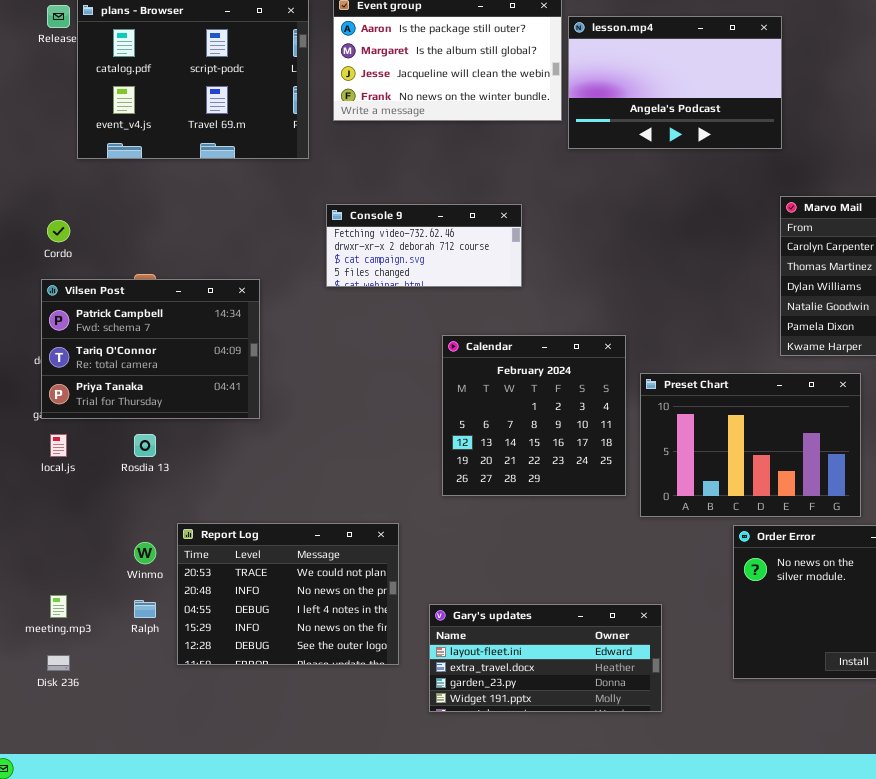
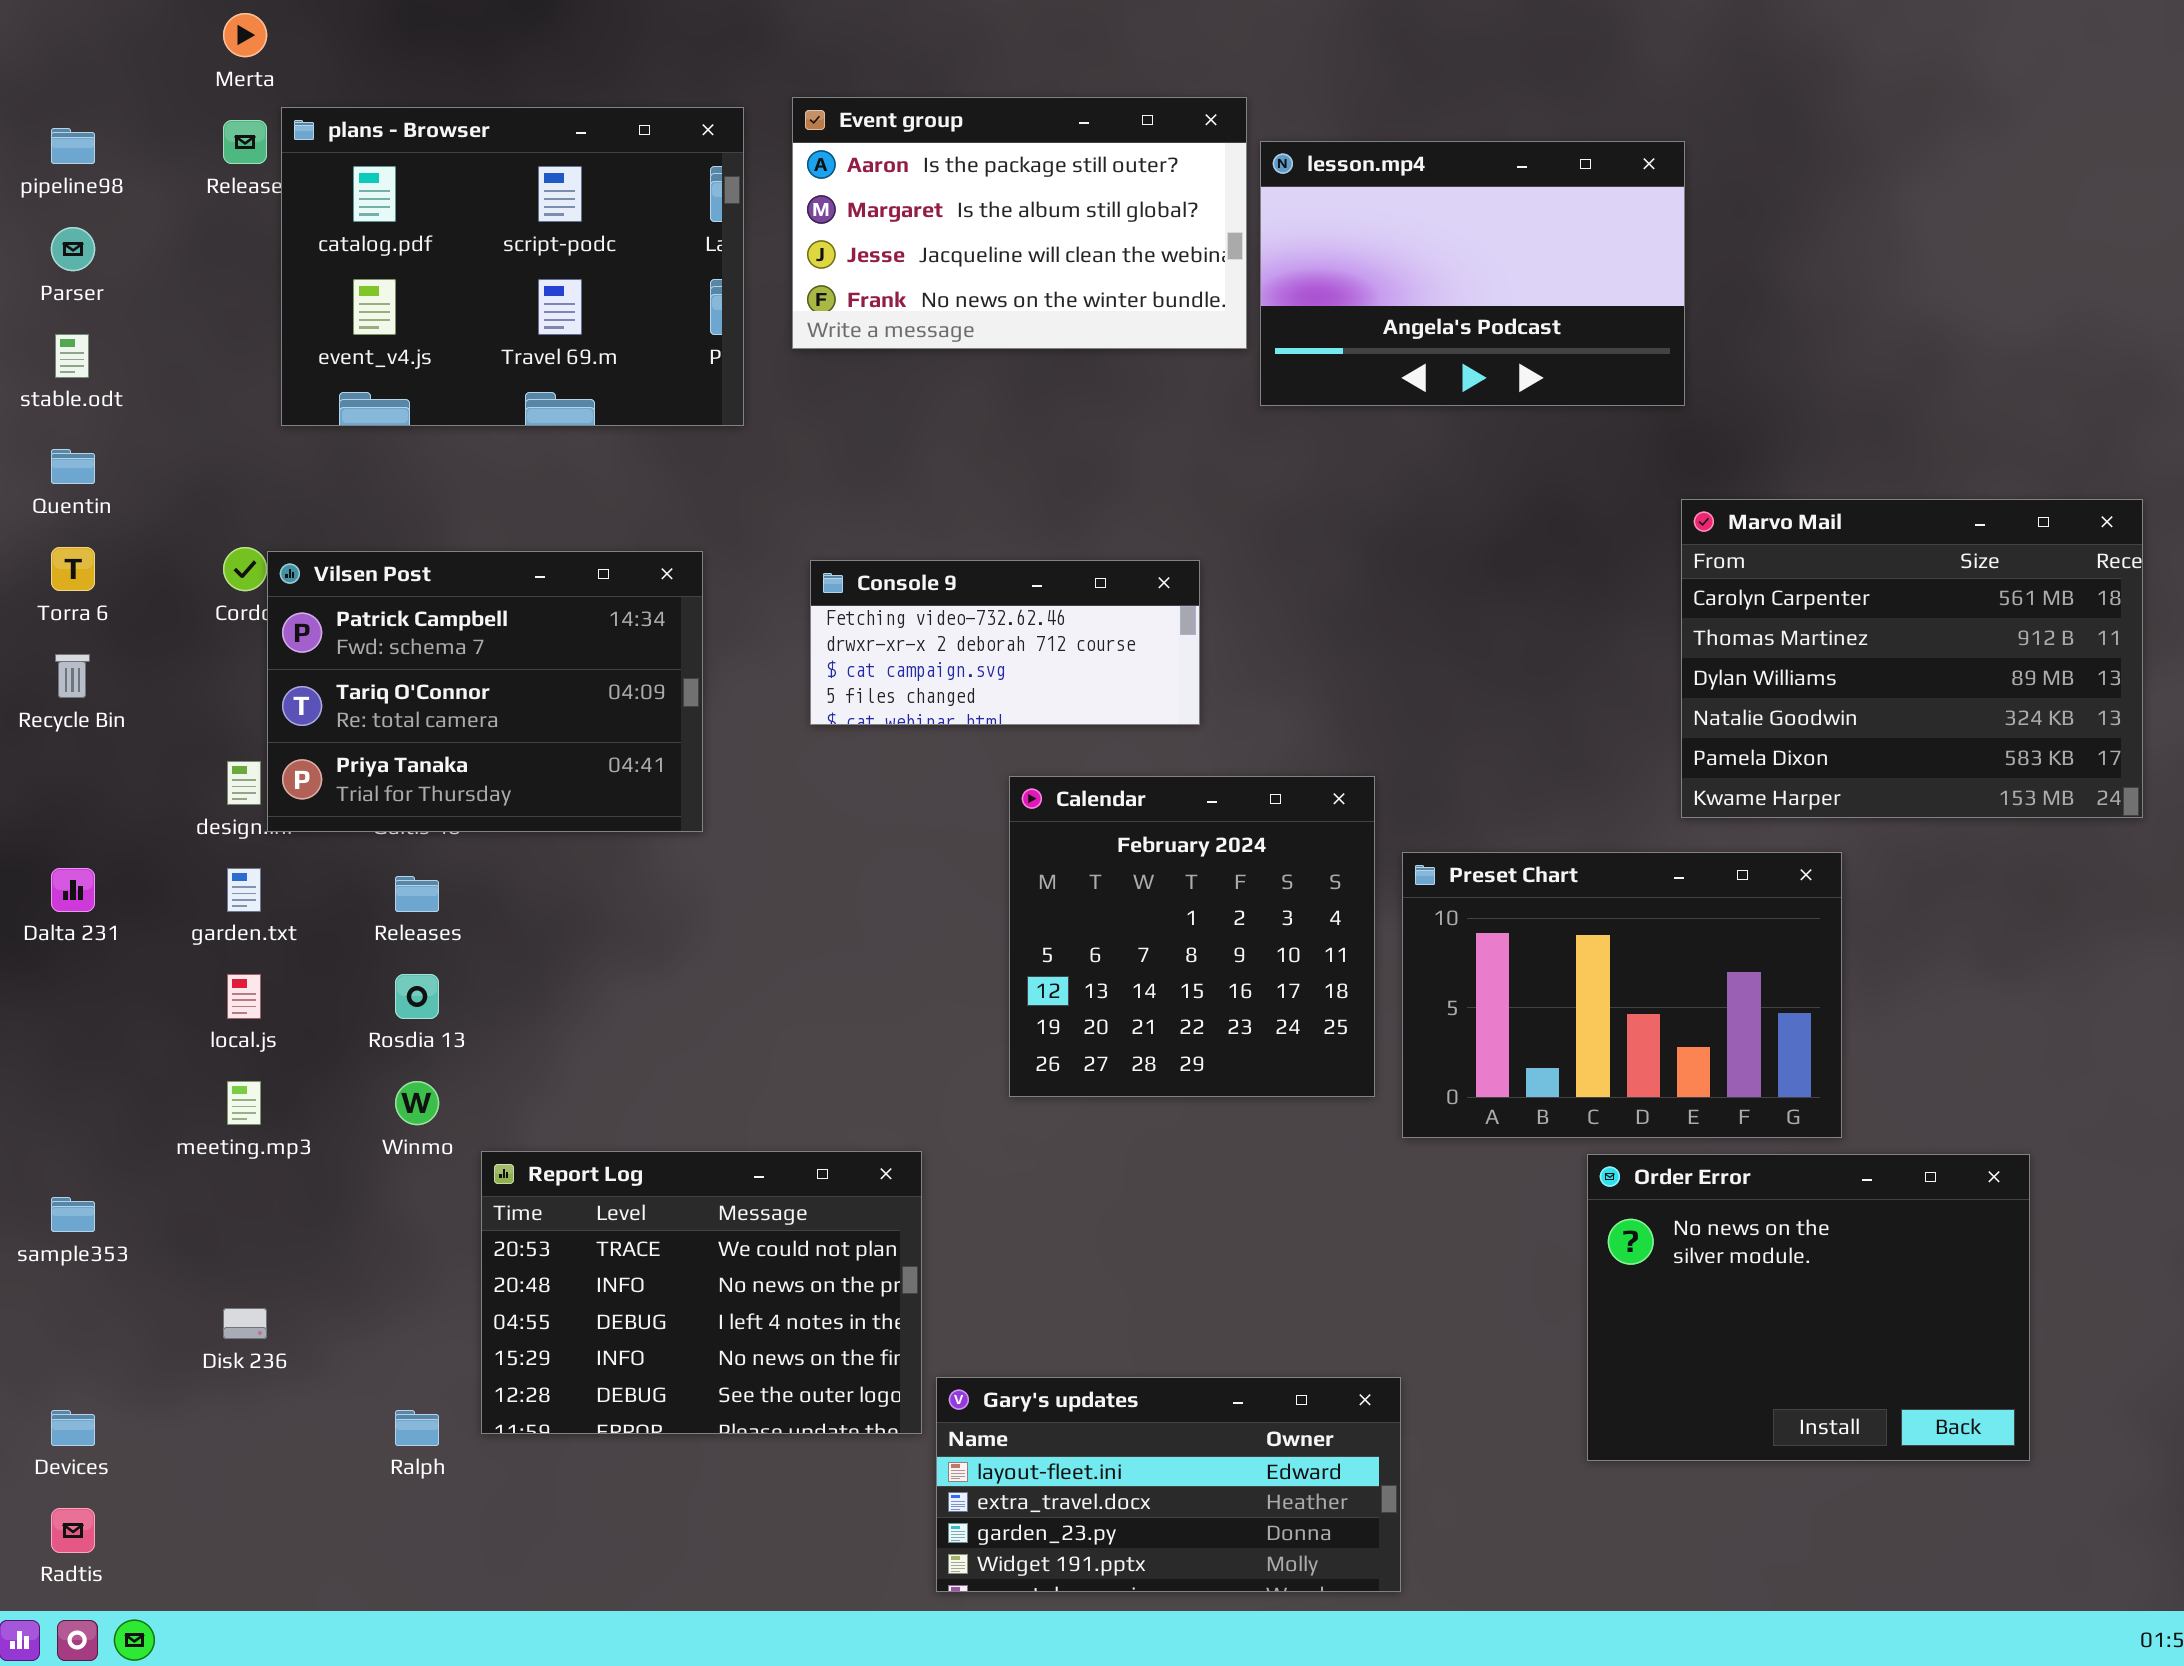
Console 9: [326,204,522,287] -> [810,560,1200,725], moved
Vilsen Post: [41,279,260,419] -> [267,551,703,832], moved
Winmo: [134,542,156,564] -> [395,1081,439,1125], moved
meeting.mp3: [50,595,67,618] -> [227,1081,261,1125], moved
Ralph: [134,600,156,618] -> [395,1410,439,1446], moved
Gary's updates: [429,604,662,712] -> [936,1377,1401,1592], moved
Disk 236: [47,655,70,671] -> [223,1308,267,1339], moved

